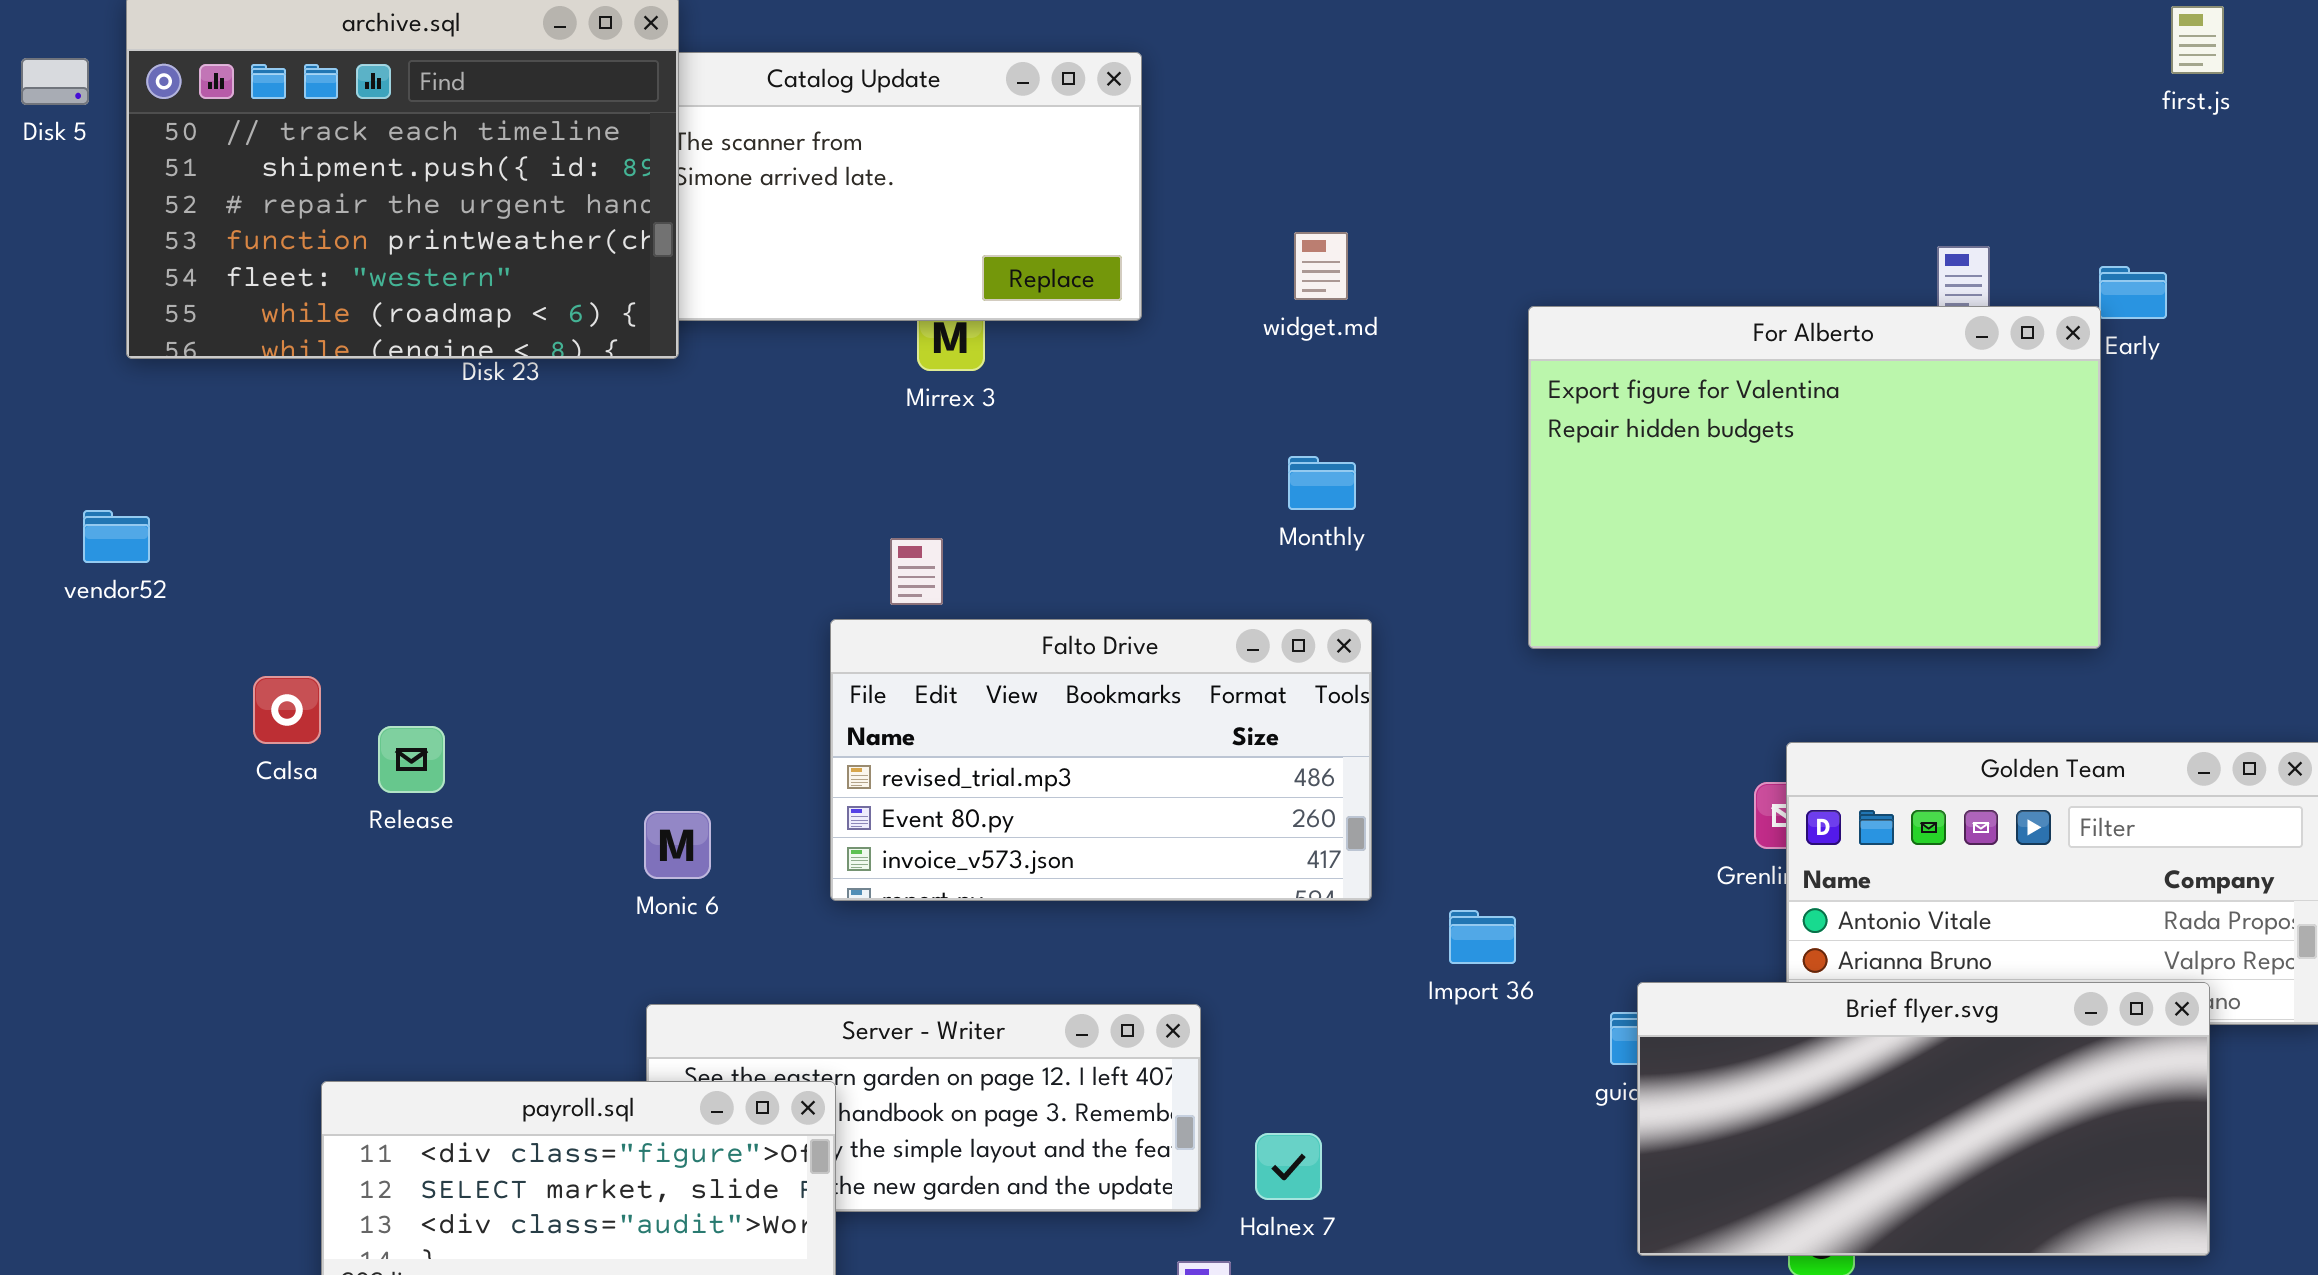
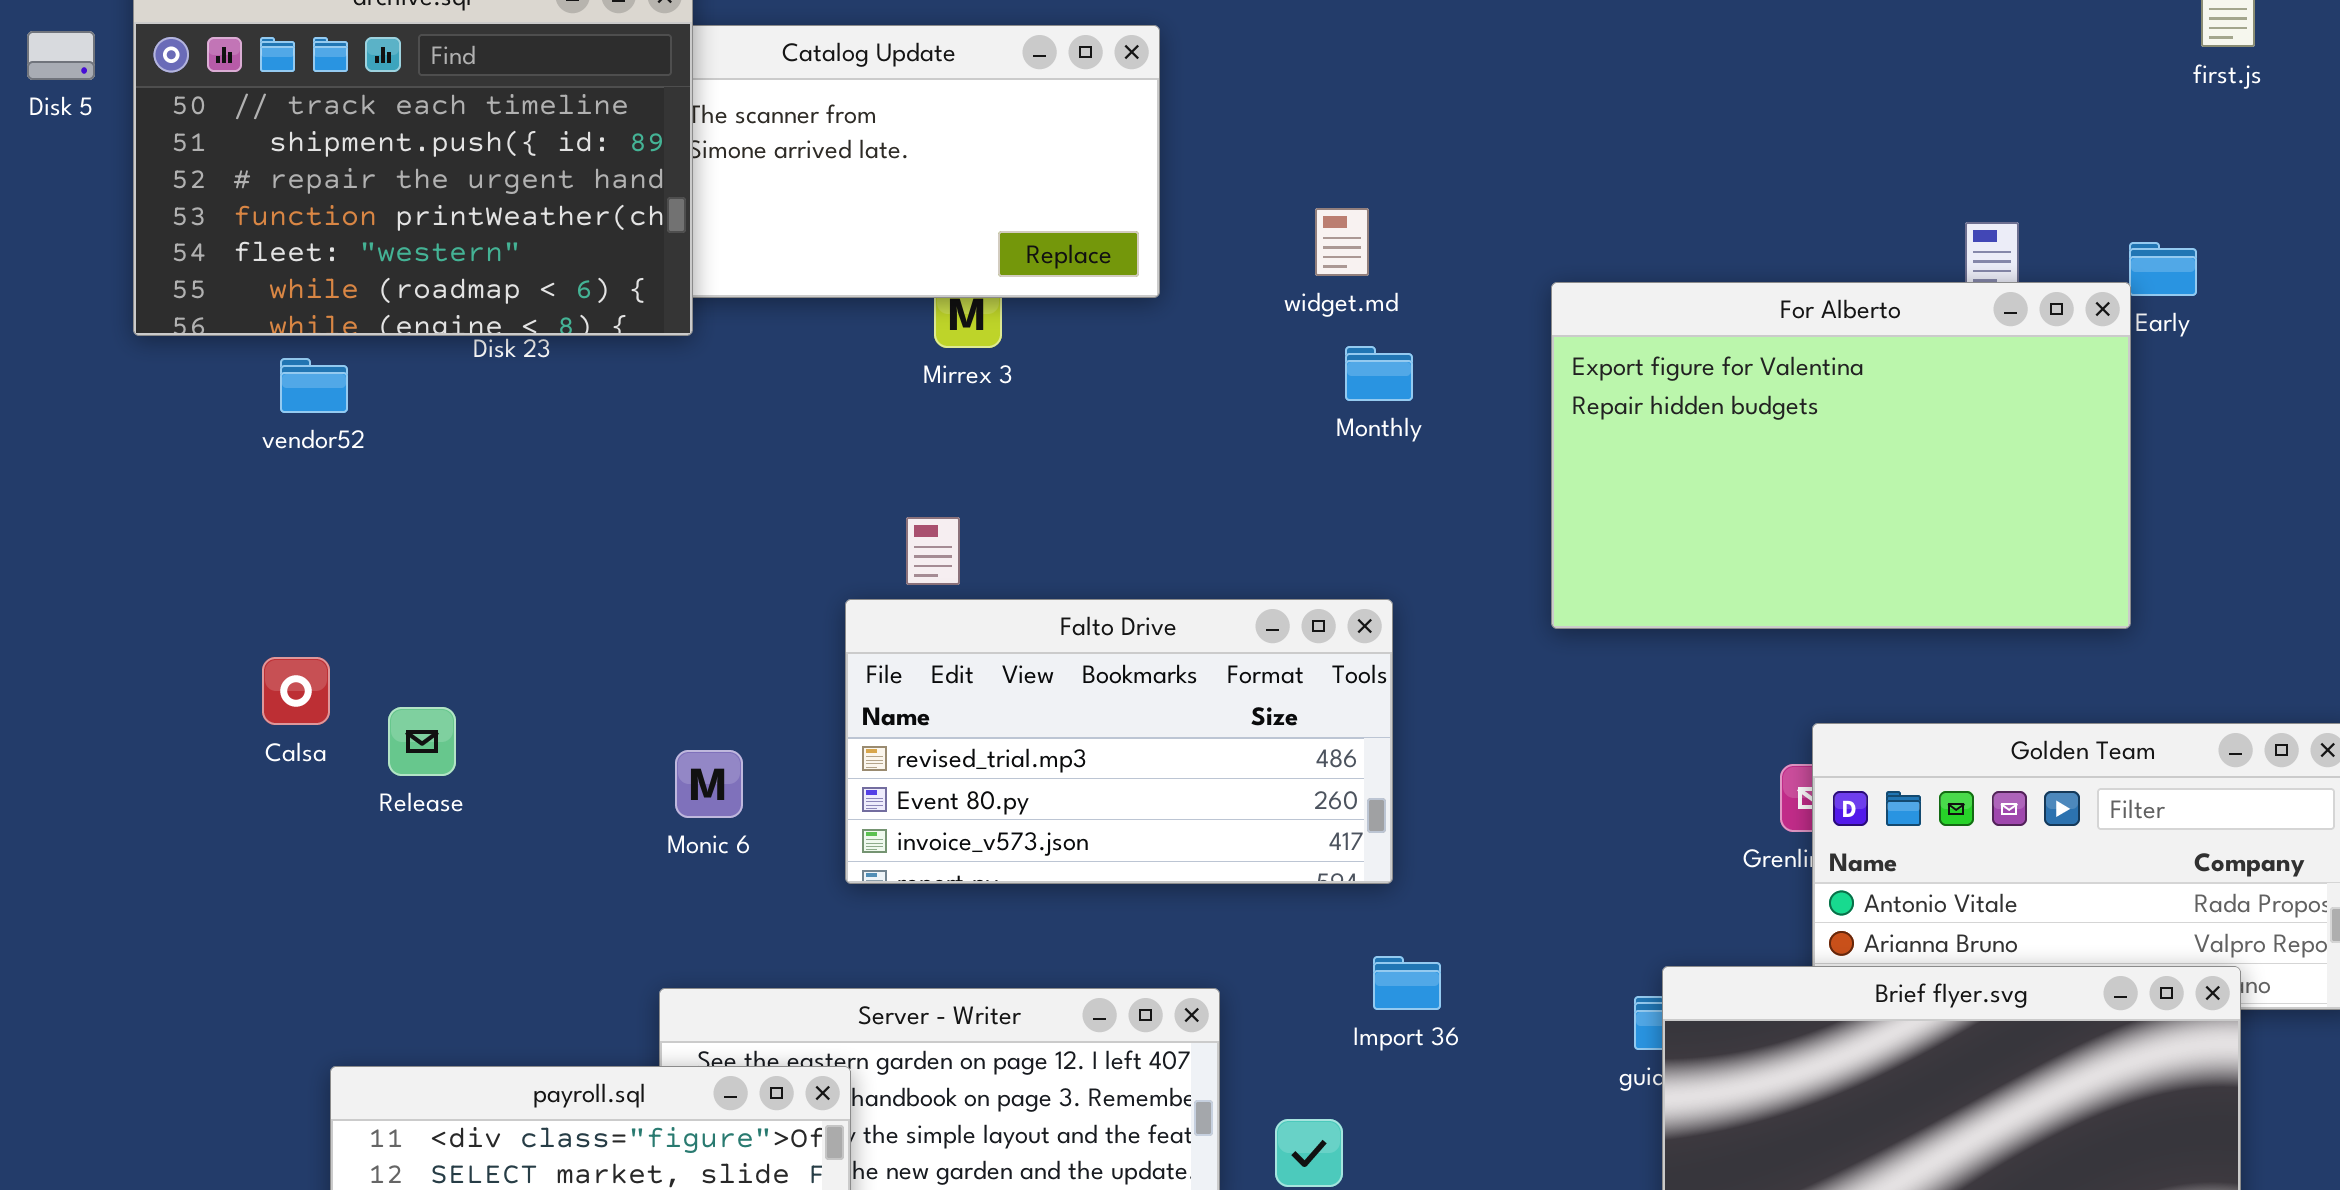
Monthly: [1288,456,1356,510] -> [1345,346,1413,401], moved
vendor52: [83,510,150,563] -> [280,358,348,413], moved
Monic 6: [644,811,711,879] -> [675,750,743,818], moved
Import 36: [1449,910,1516,964] -> [1373,956,1441,1010], moved

